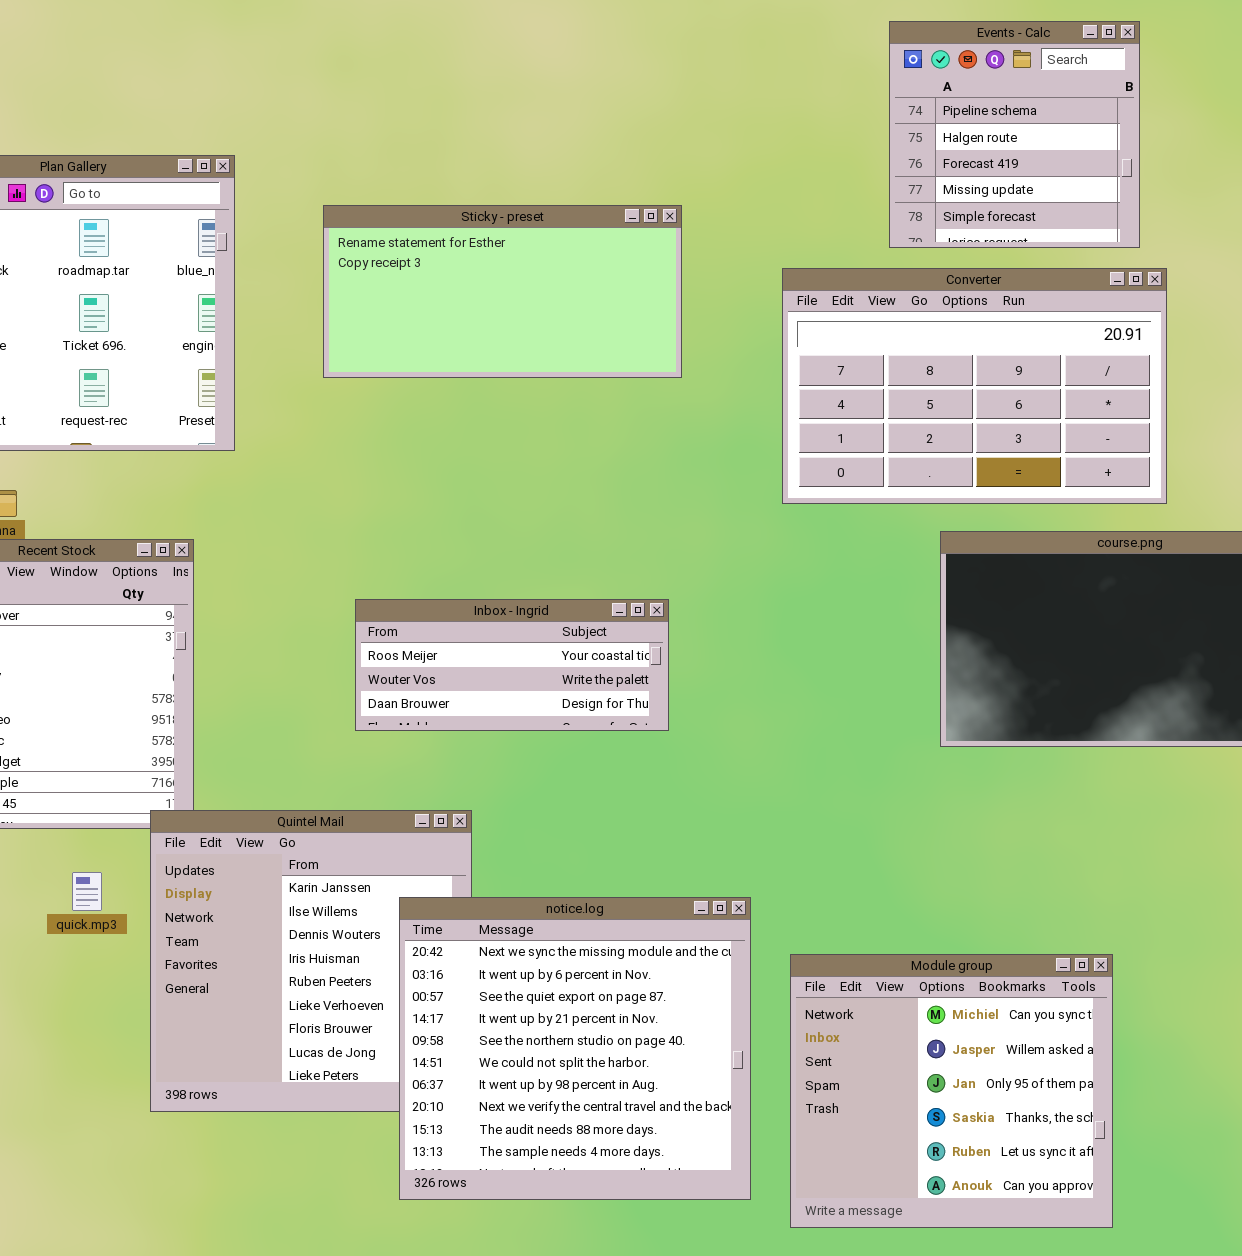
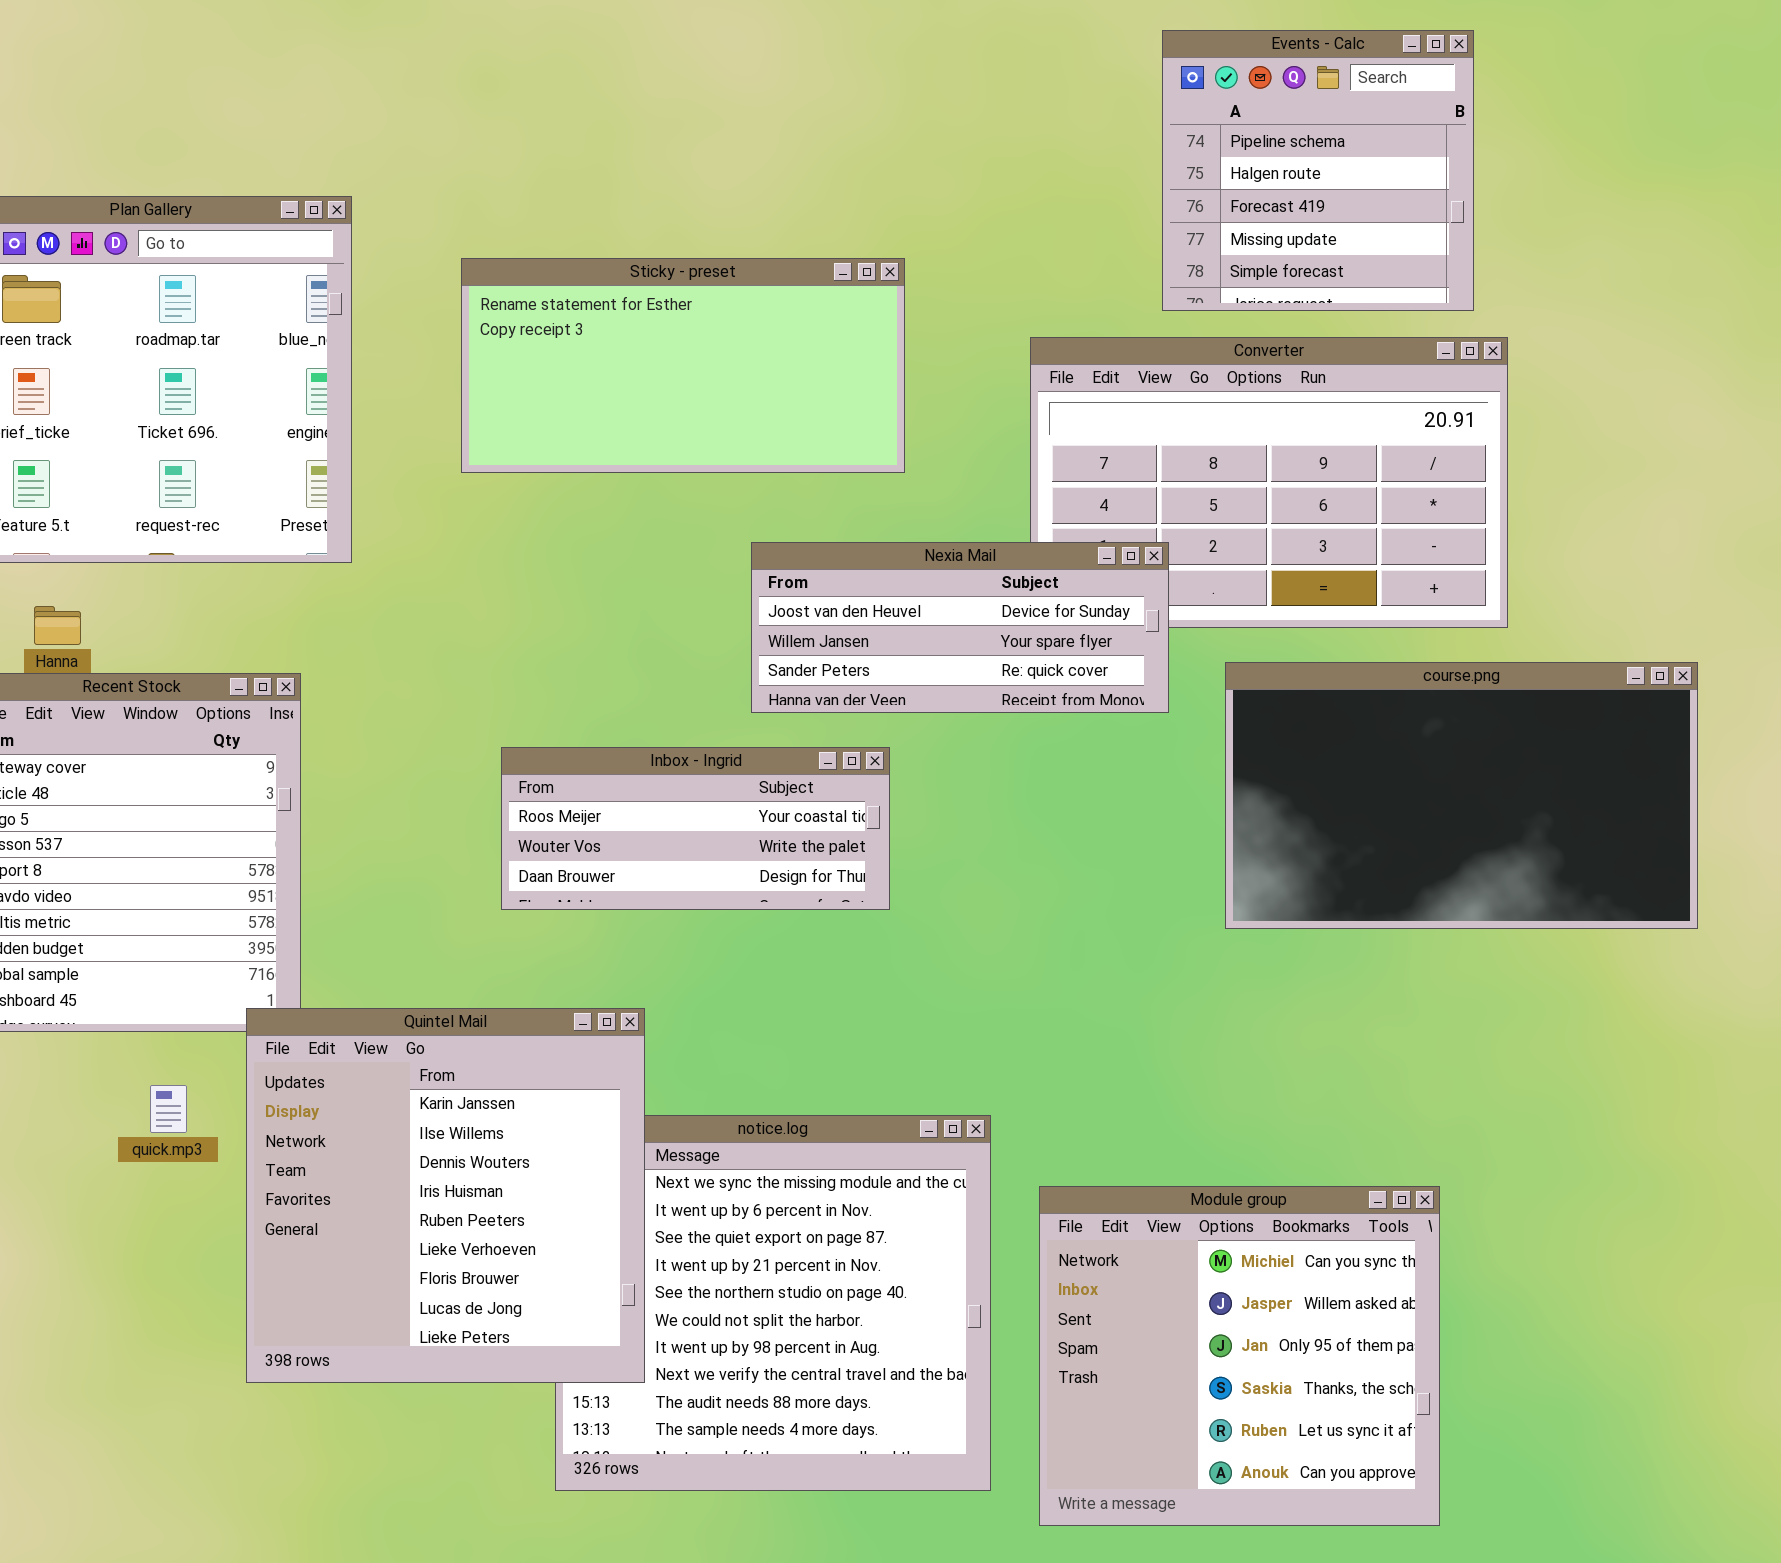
Nexia Mail: none -> [751,542,1169,713], opened
Quintel Mail: [150,810,472,1112] -> [246,1008,645,1383], raised

